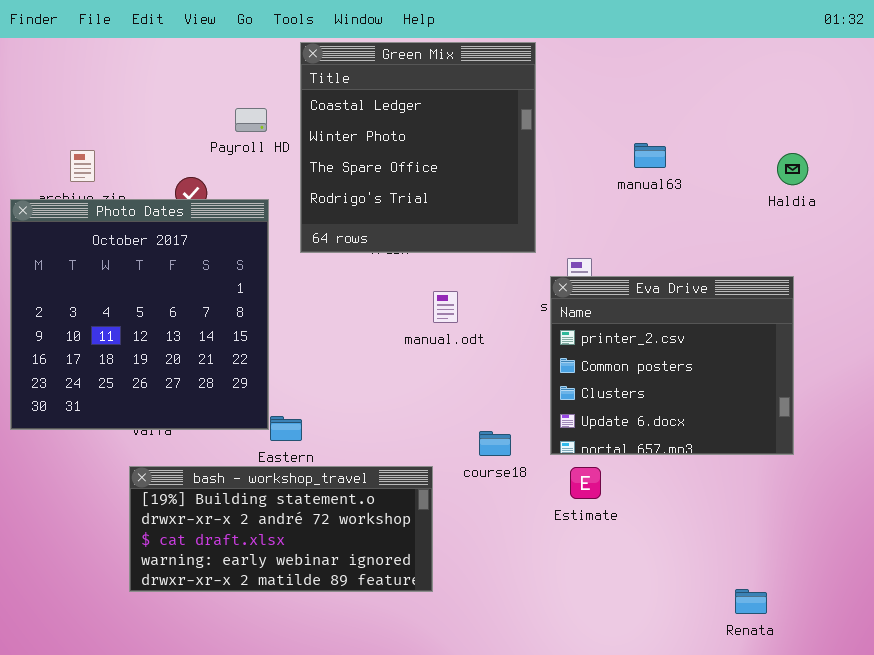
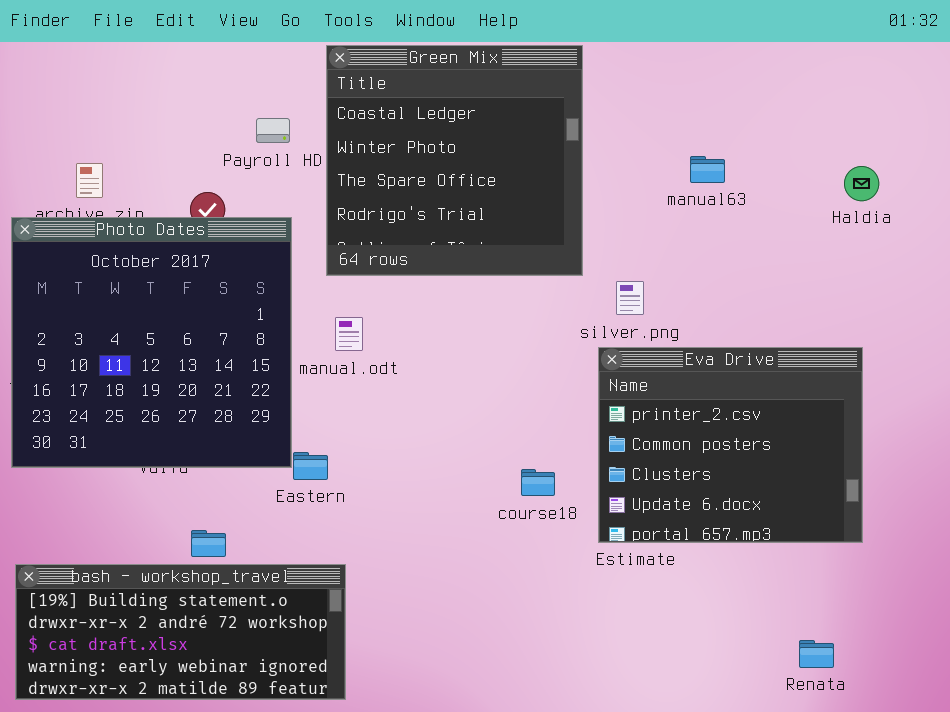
Eva Drive: [550,276,794,455] -> [598,347,863,543], moved
manual.odt: [433,291,458,323] -> [335,317,363,351], moved
bash - workshop_travel: [129,466,433,592] -> [15,564,346,700], moved

